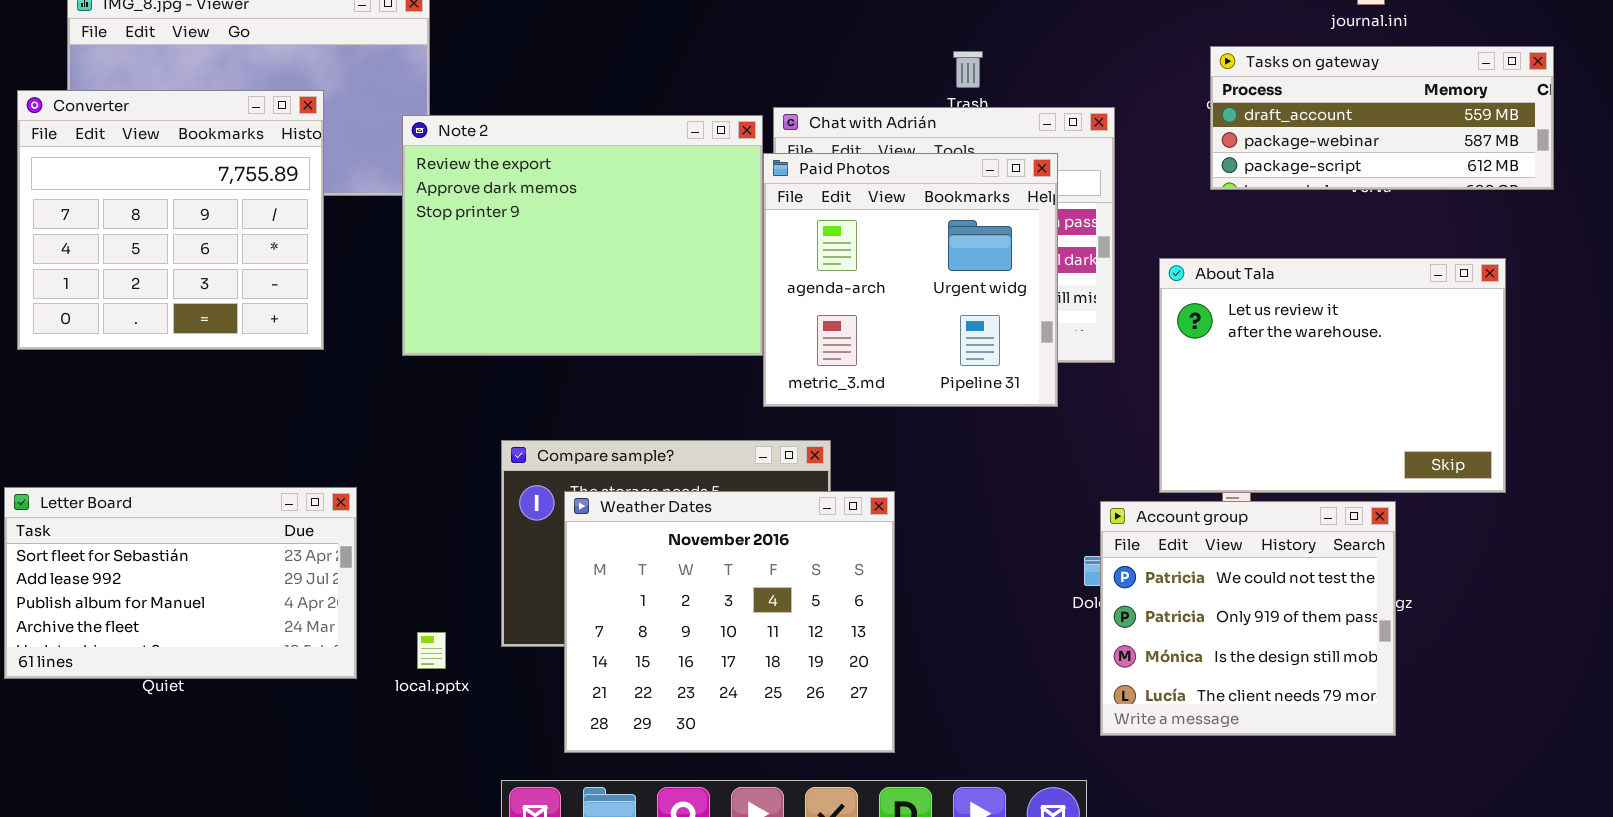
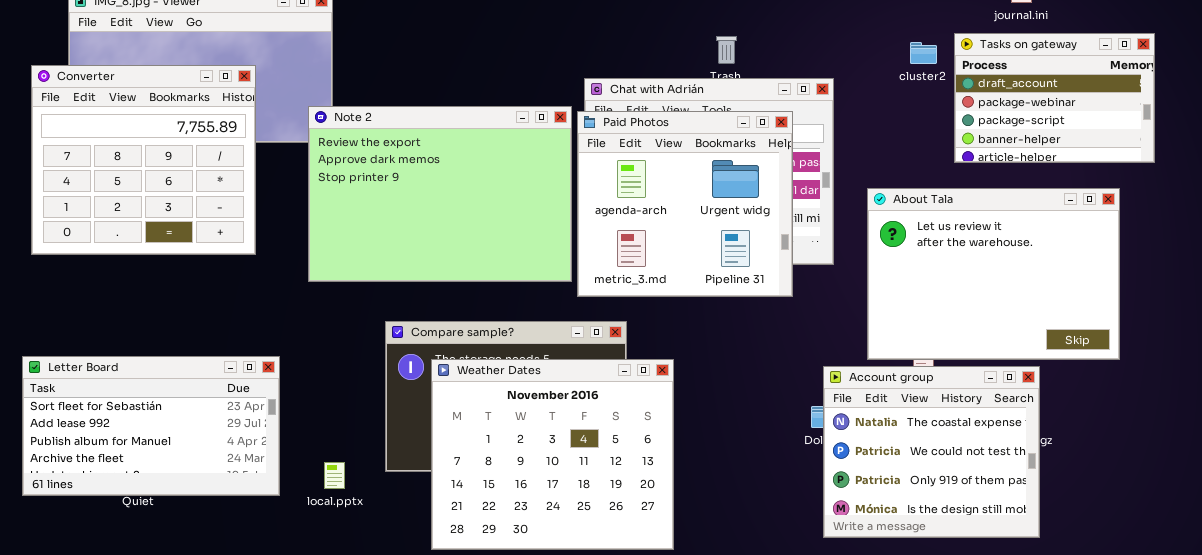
Tasks on gateway: [1210,46,1554,190] -> [954,33,1155,163], resized
Note 2: [402,115,763,356] -> [308,106,572,282], moved
Account group: [1100,501,1396,736] -> [823,366,1040,538], scrolled up 1 row

